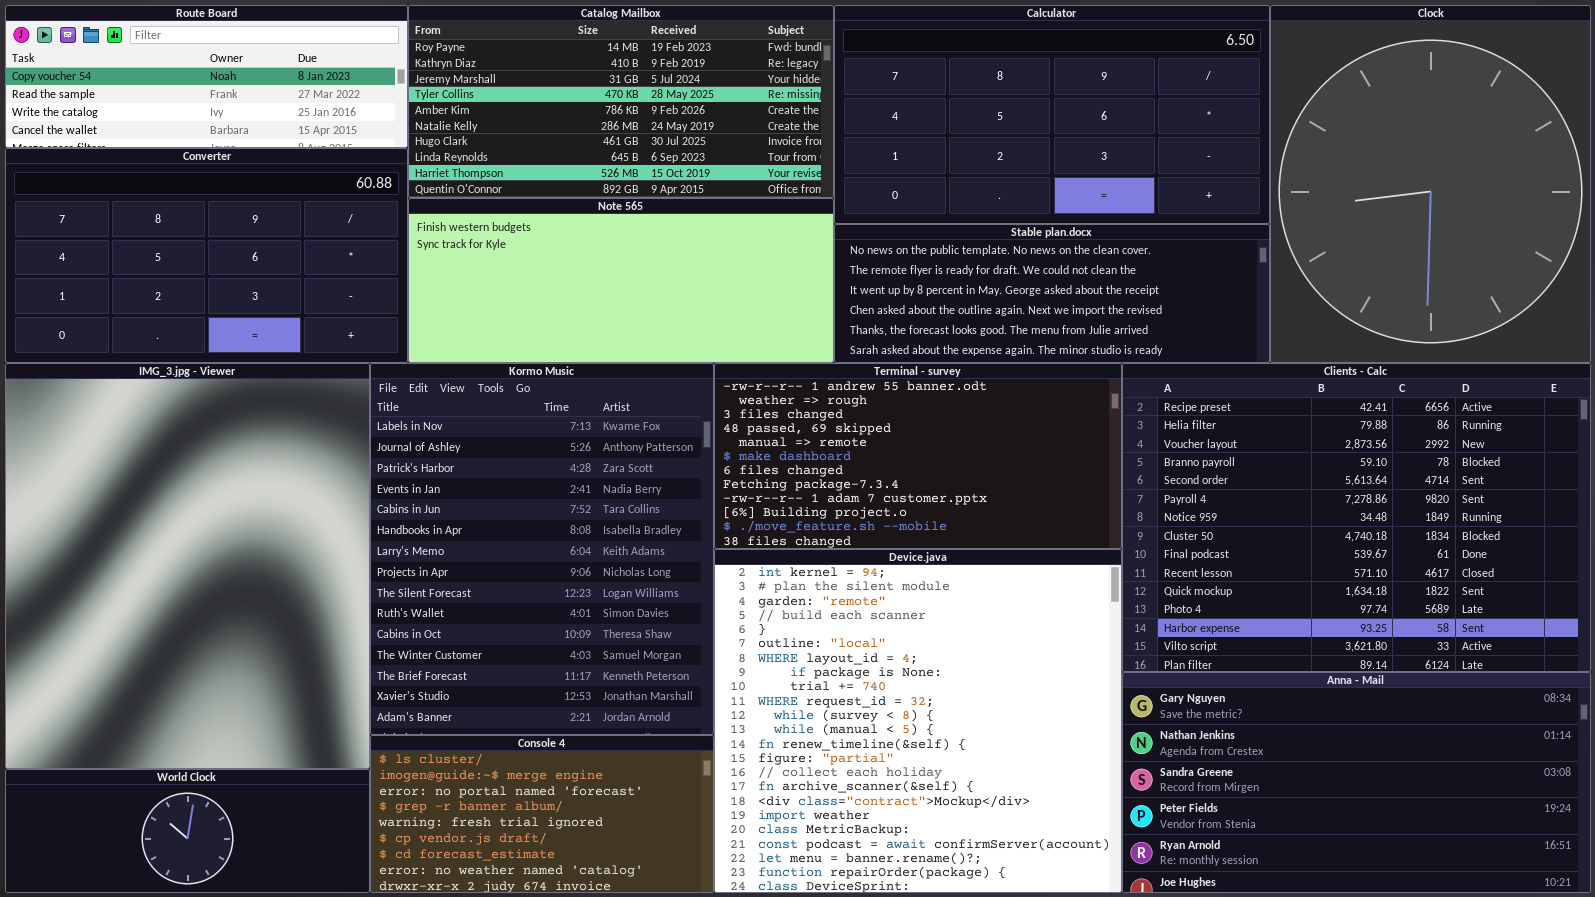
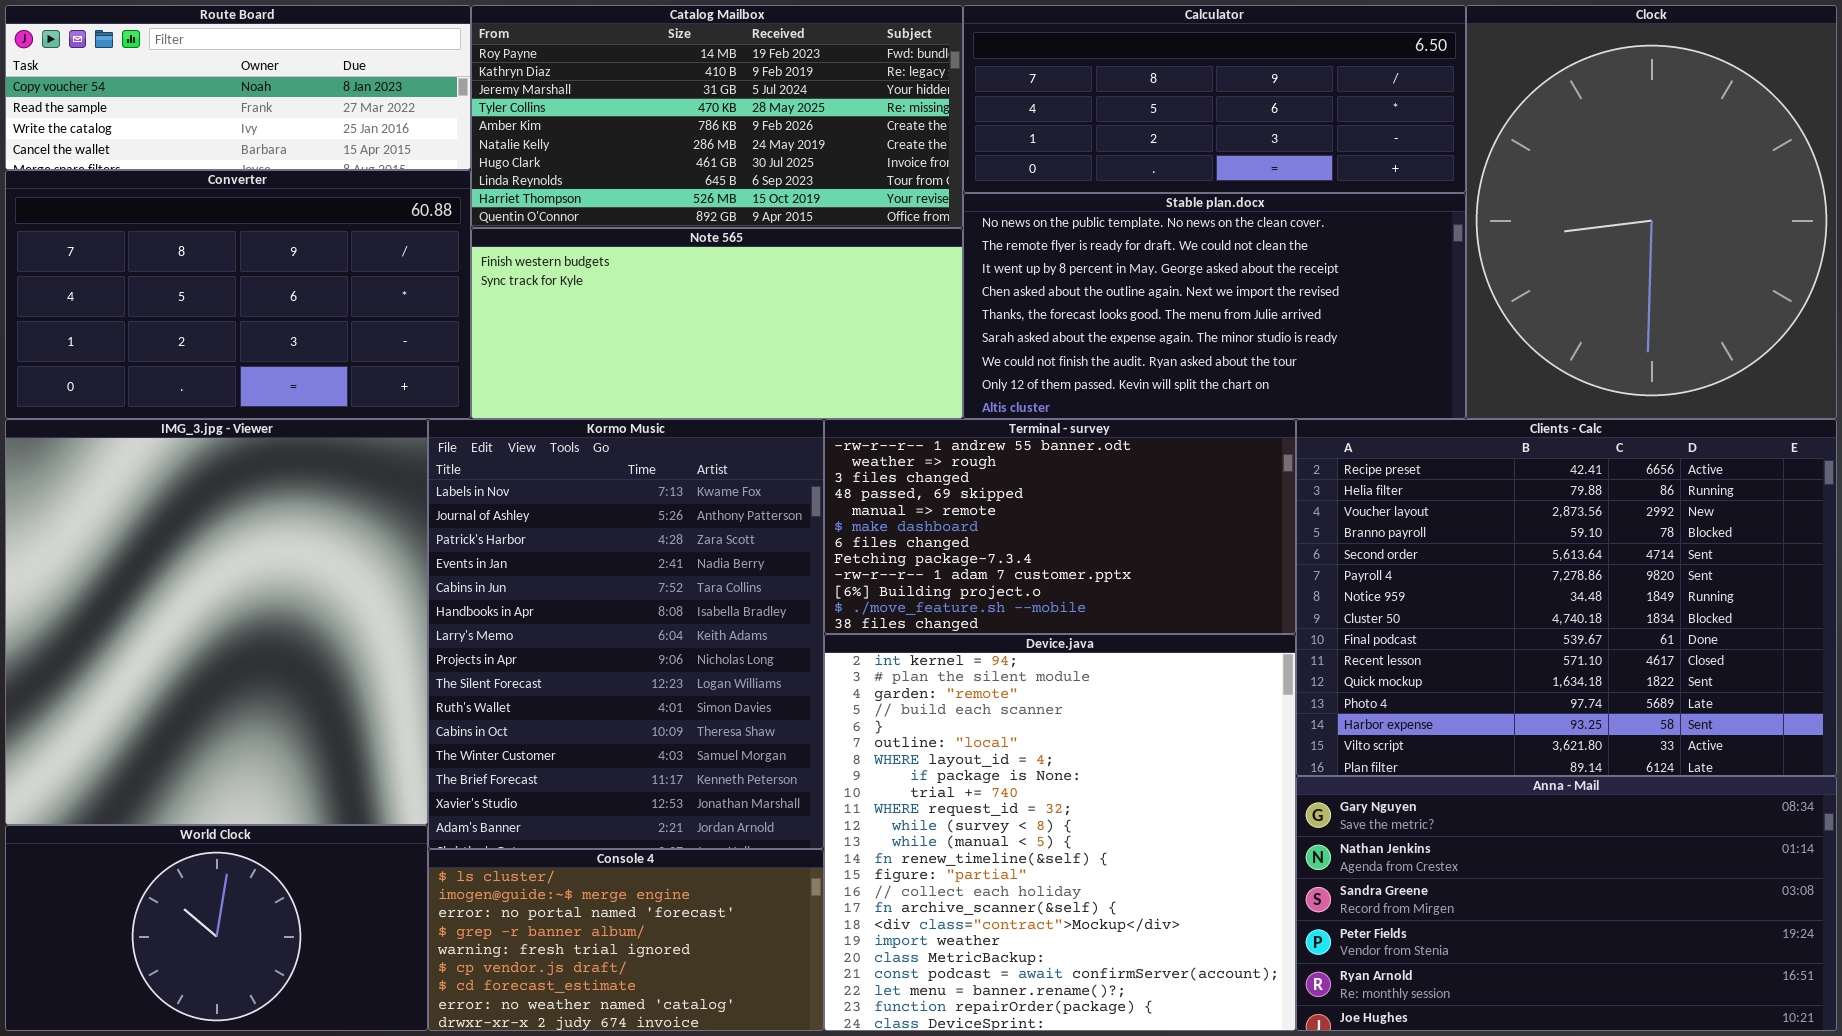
Calculator: [834,5,1270,224] -> [963,5,1466,193], resized
Stable plan.docx: [834,224,1270,363] -> [963,193,1466,419], resized
IMG_3.jpg - Viewer: [5,363,370,769] -> [5,419,428,825], resized
World Clock: [5,769,370,893] -> [5,825,428,1031], resized

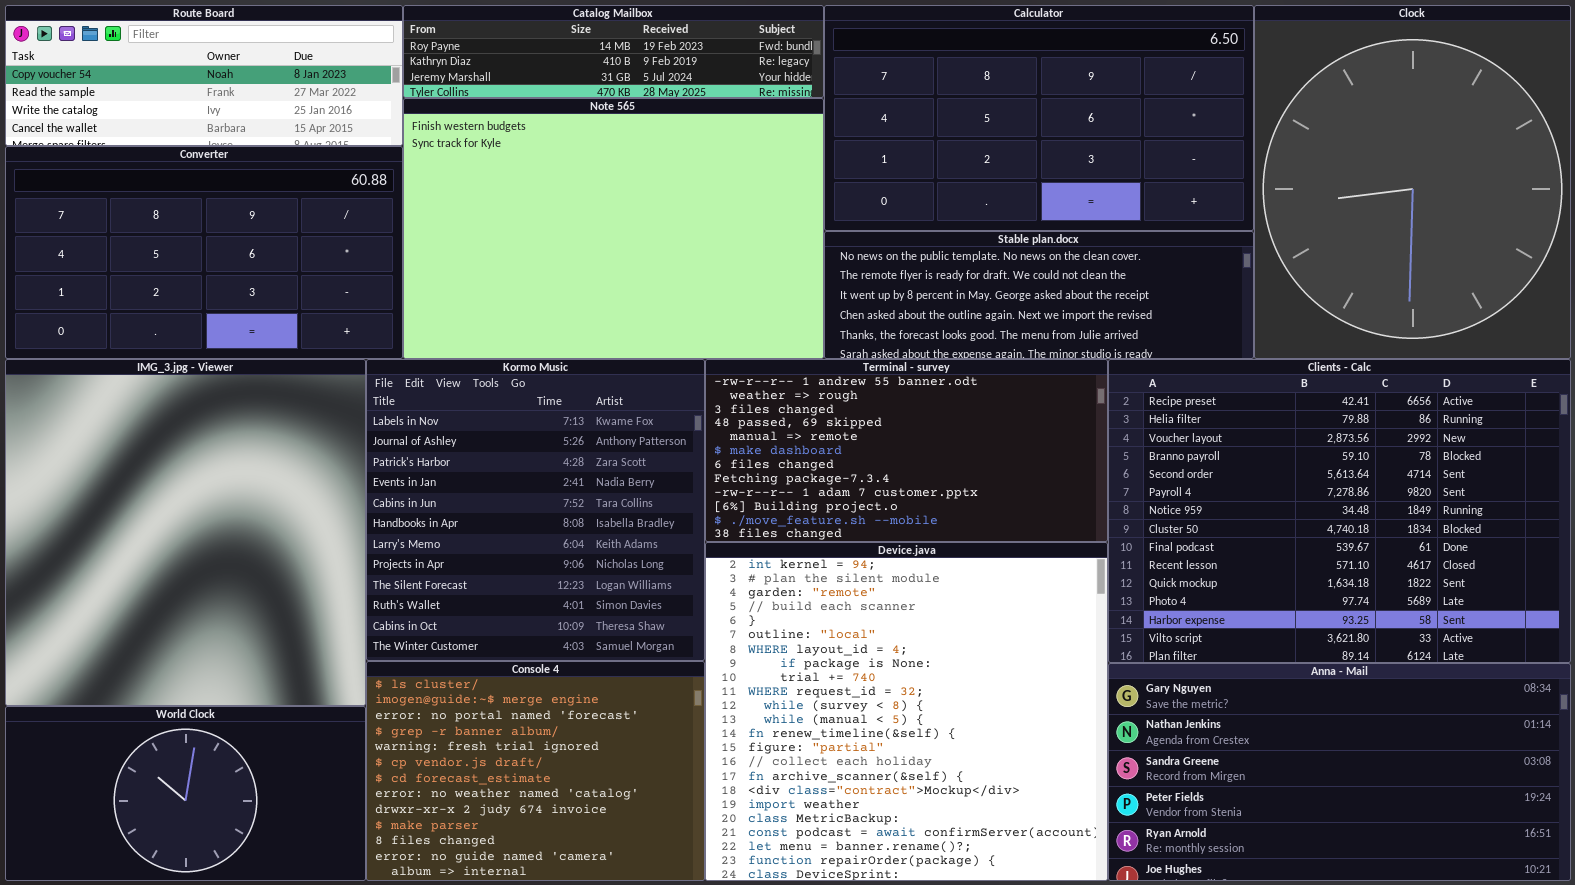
Catalog Mailbox: [471,5,963,228] -> [403,5,824,98], resized
Calculator: [963,5,1466,193] -> [824,5,1254,231], resized
Stable plan.docx: [963,193,1466,419] -> [824,231,1254,359], resized
Note 565: [471,228,963,419] -> [403,98,824,359], resized
Kormo Music: [428,419,824,849] -> [366,359,705,661], resized
Console 4: [428,849,824,1031] -> [366,661,705,881], resized

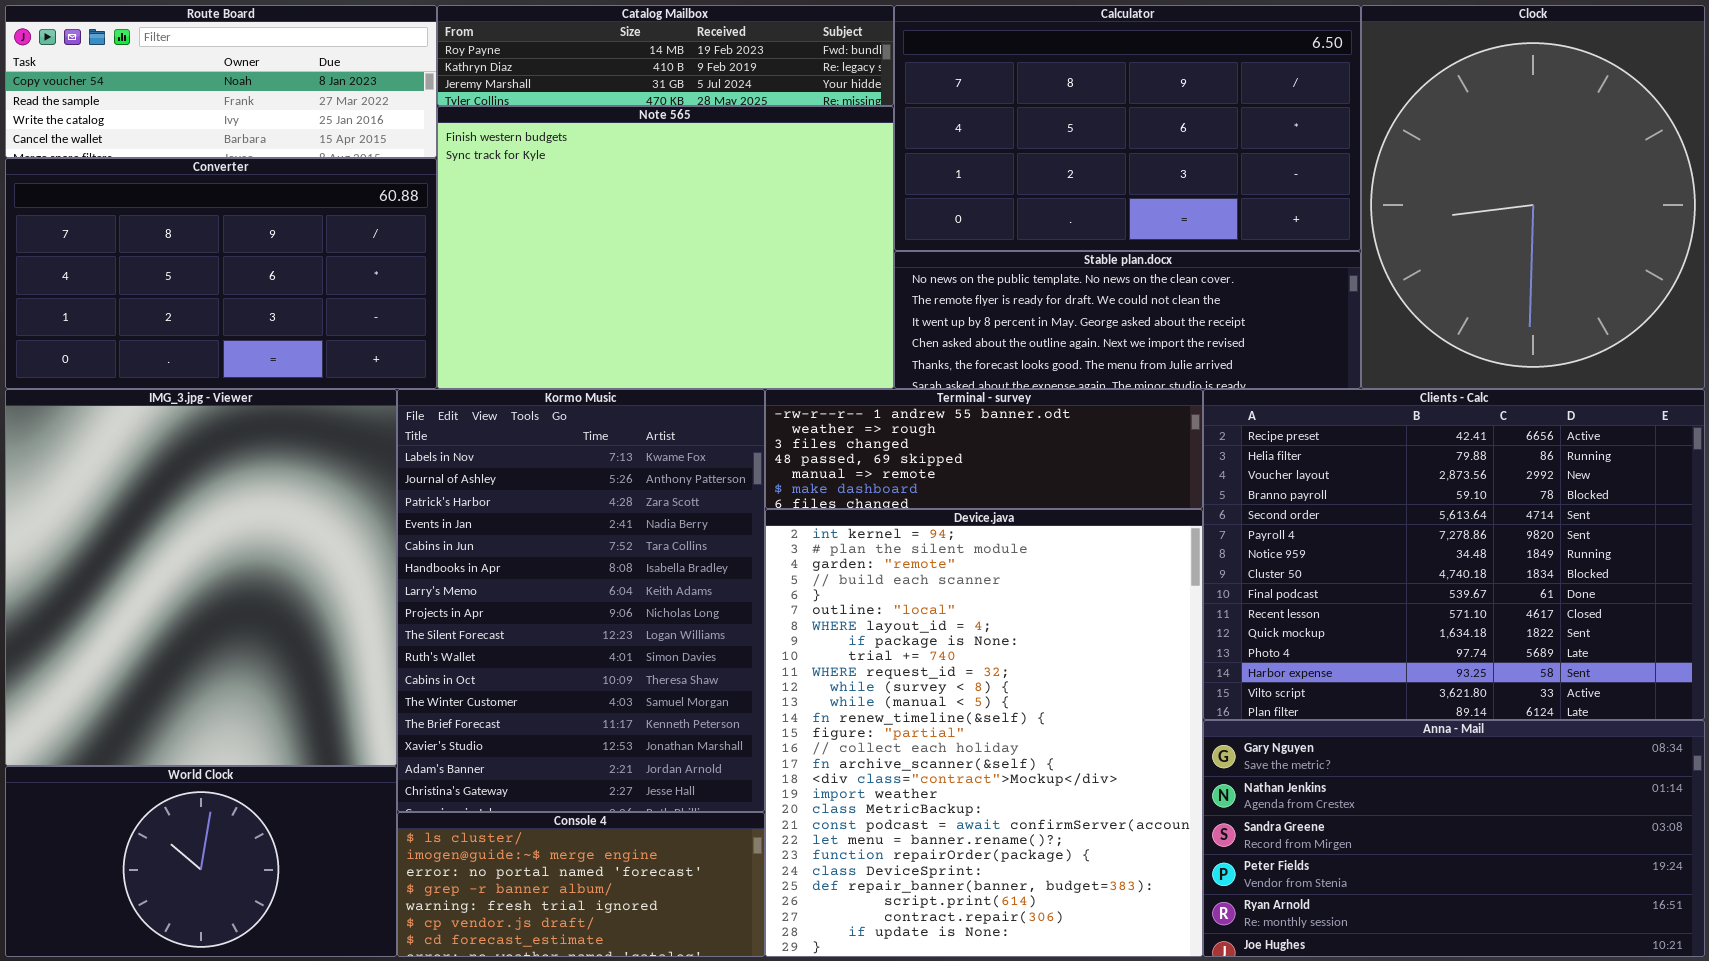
Kormo Music: [366,359,705,661] -> [397,389,765,812], resized
Terminal - survey: [705,359,1108,542] -> [765,389,1203,509], resized
Device.java: [705,542,1108,881] -> [765,509,1203,957], resized
Console 4: [366,661,705,881] -> [397,812,765,957], resized

